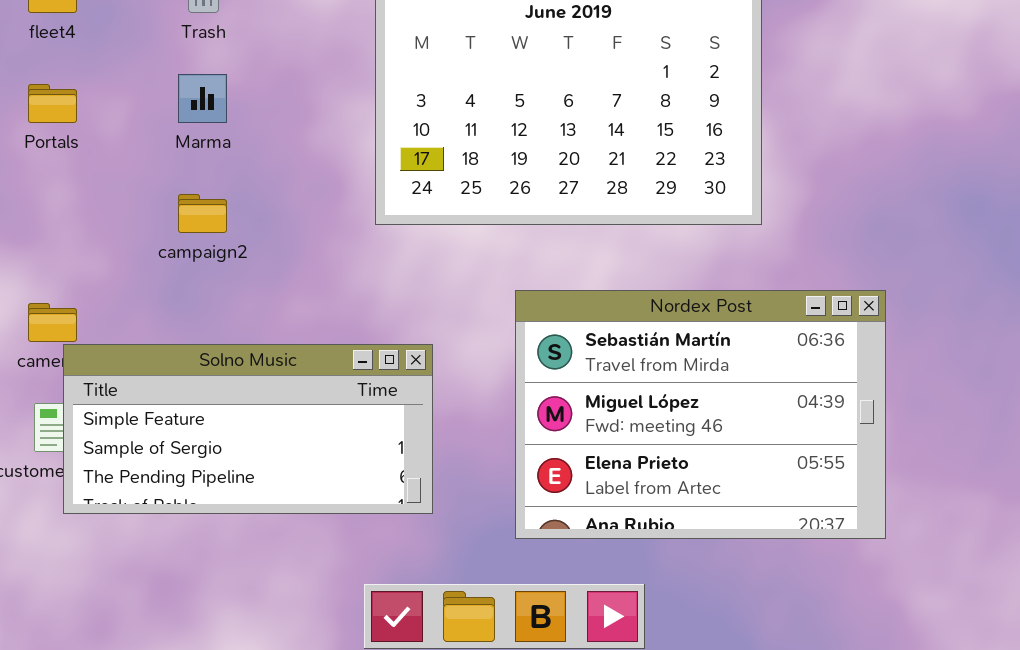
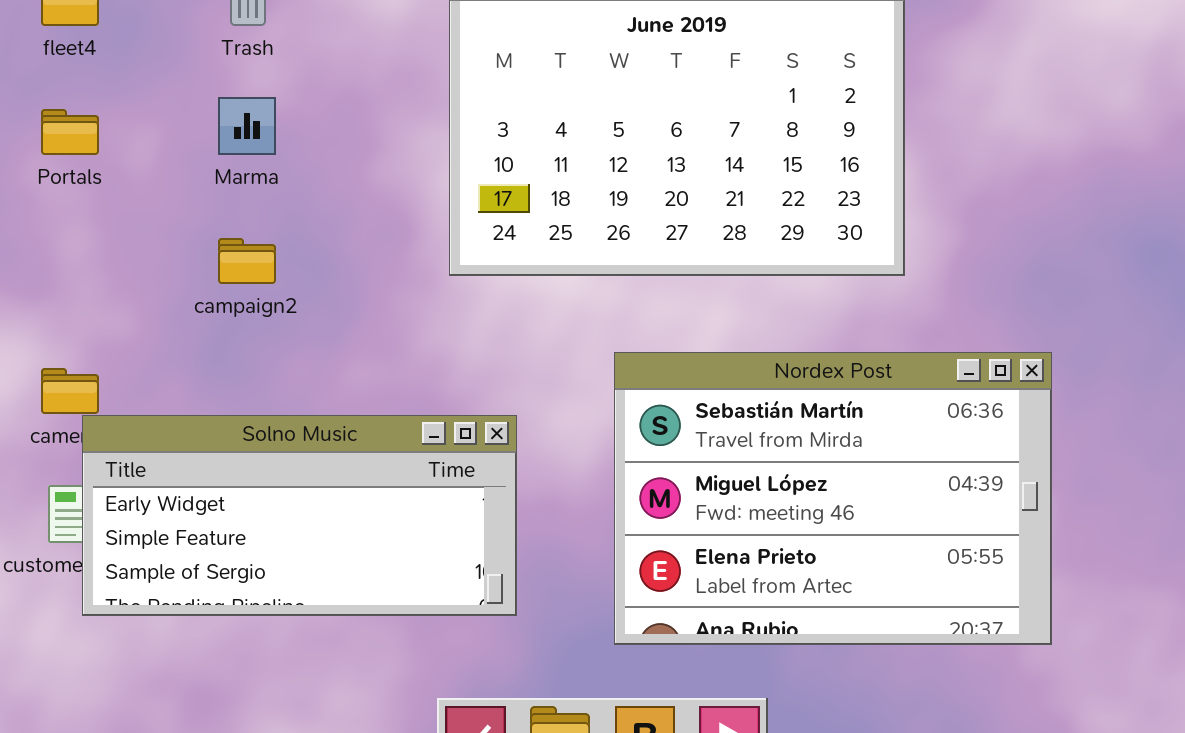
Solno Music: [63,344,433,514] -> [82,415,517,616], scrolled up 1 row

